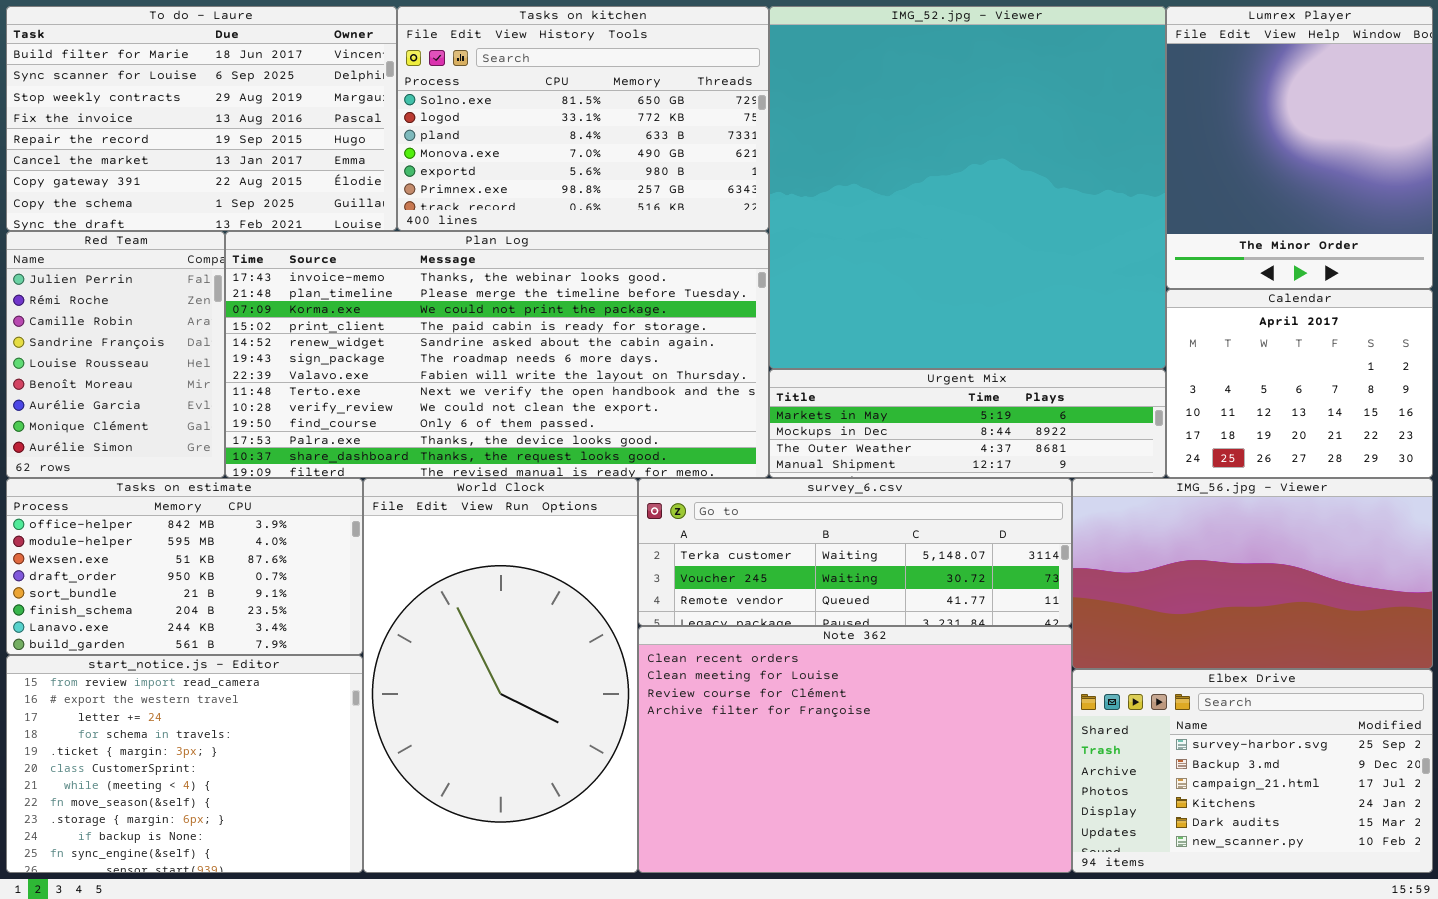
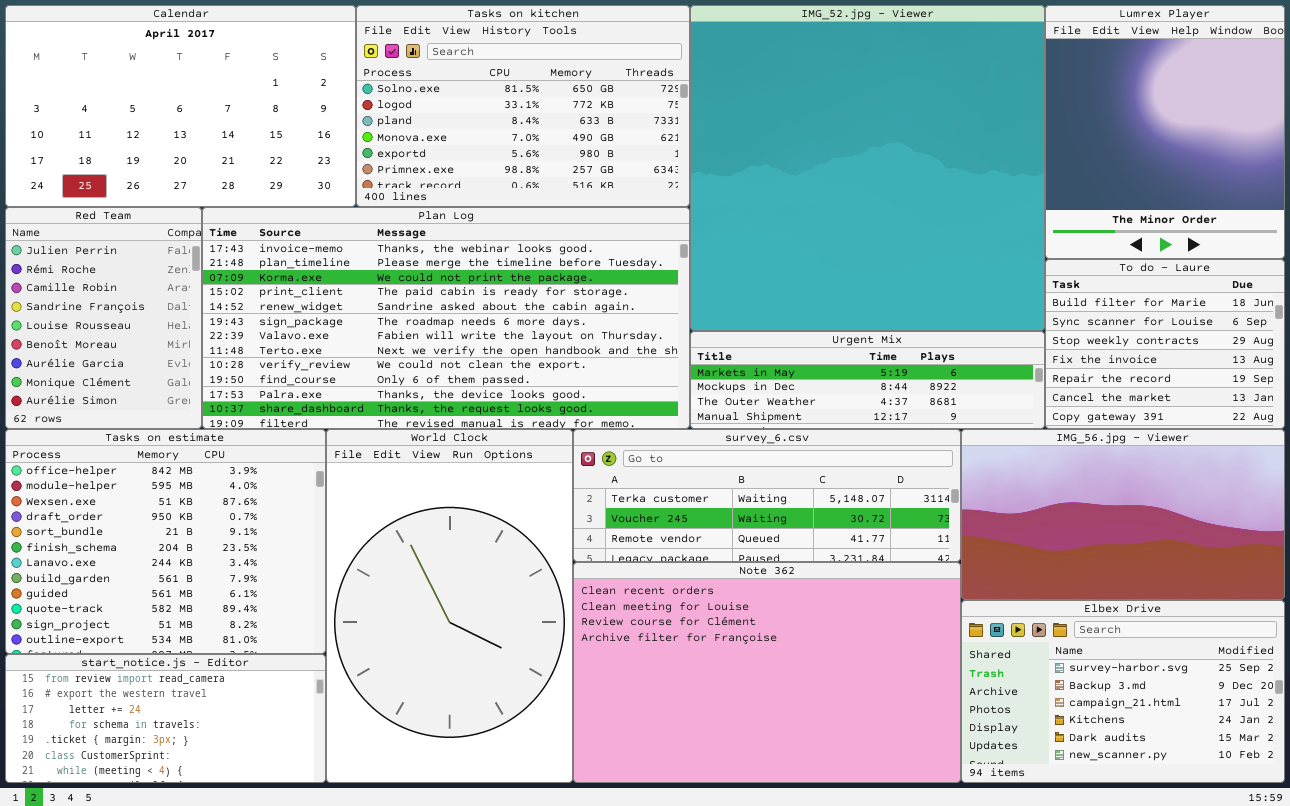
To do - Laure: [6,6,397,231] -> [1045,259,1285,429], moved, resized
Calendar: [1166,289,1433,478] -> [5,5,356,207], moved, resized
Tasks on estimate: [6,478,363,655] -> [5,429,326,654], resized
start_notice.js - Editor: [6,655,363,873] -> [5,654,326,783], resized

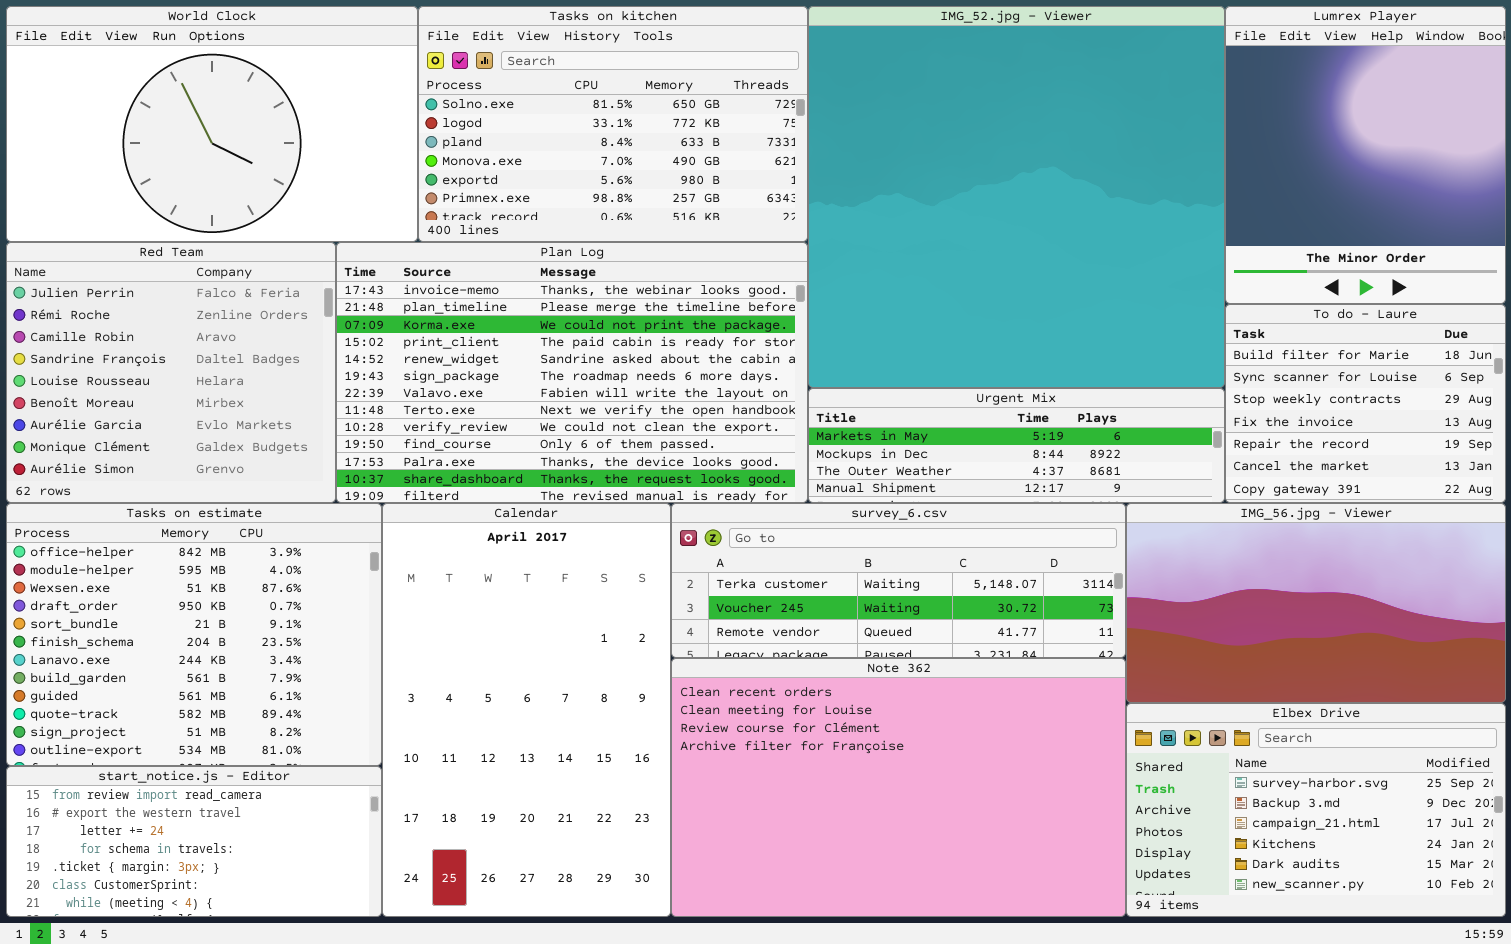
Calendar: [5,5,356,207] -> [382,503,671,917], moved, resized
Red Team: [5,207,202,429] -> [6,242,336,503], resized
Plan Log: [202,207,690,429] -> [336,242,808,503], resized
World Clock: [326,429,573,783] -> [6,6,418,242], moved, resized

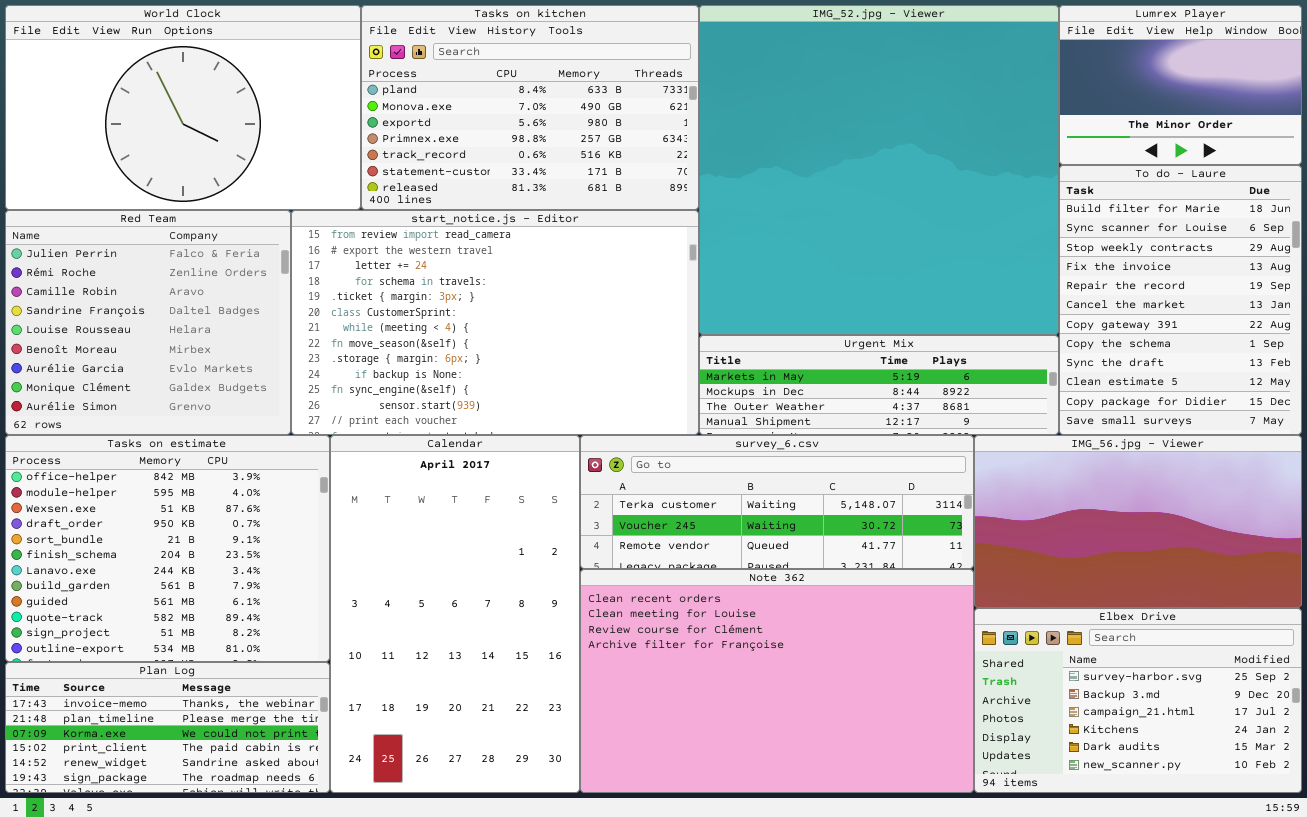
Tasks on kitchen: [418,6,808,242] -> [361,5,699,210], scrolled down 2 rows
Lumrex Player: [1225,6,1506,304] -> [1059,5,1302,165], resized
Plan Log: [336,242,808,503] -> [5,662,330,793], moved, resized
To do - Laure: [1225,304,1506,503] -> [1059,165,1302,435], resized
start_notice.js - Editor: [6,766,382,917] -> [291,210,699,435], moved, resized

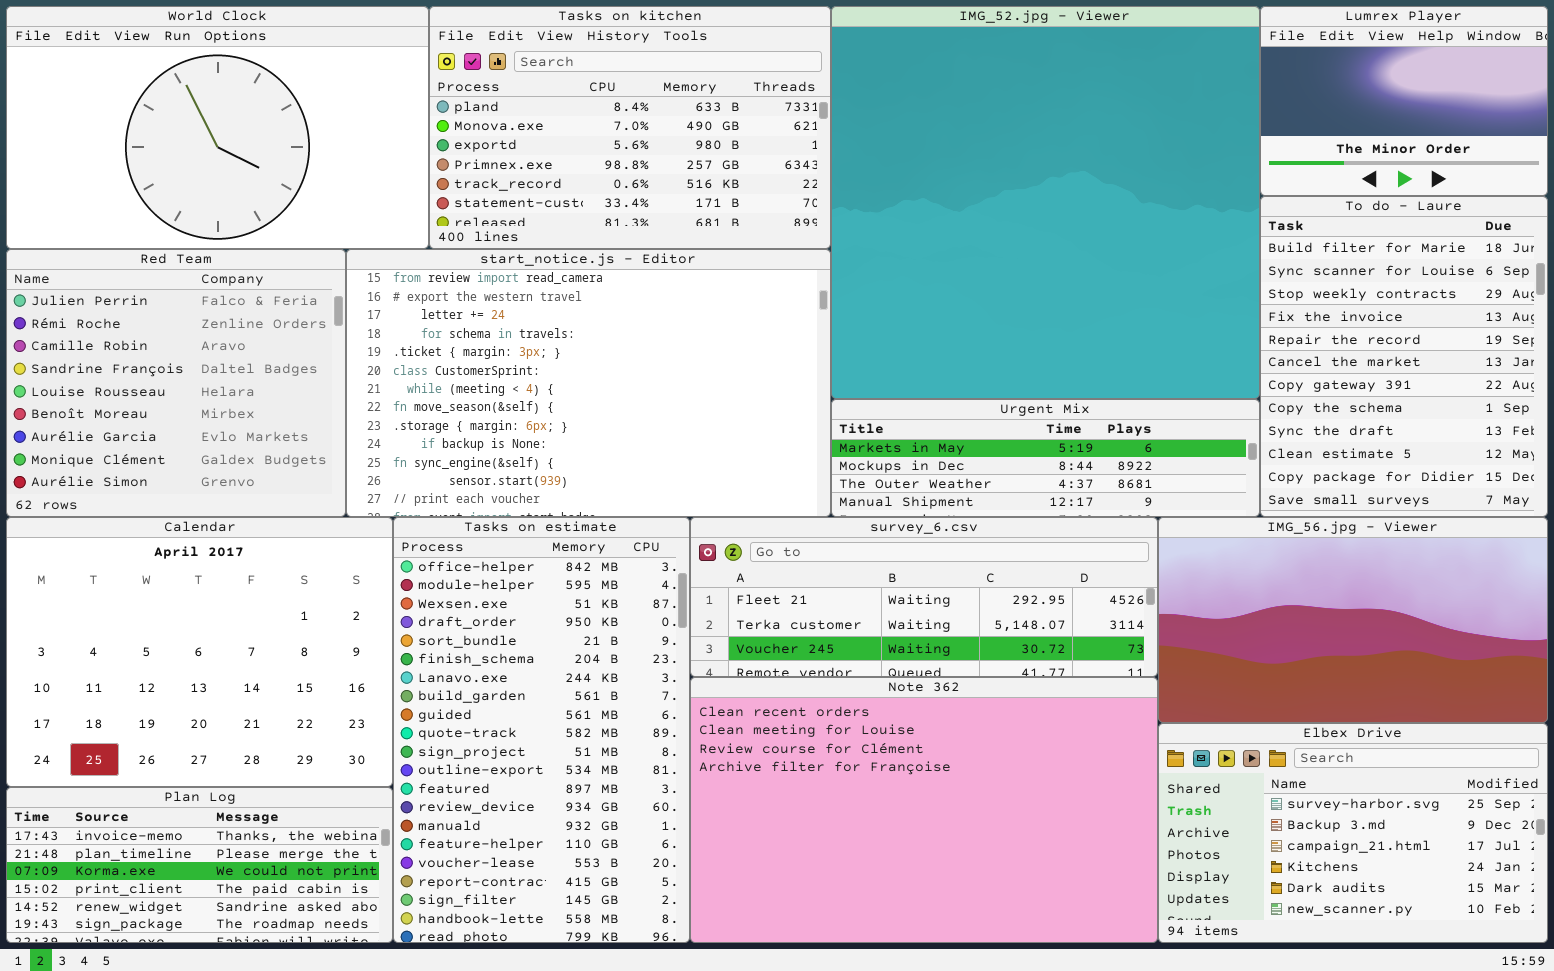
Tasks on estimate: [5,435,330,662] -> [393,517,690,943], moved, resized
Calendar: [330,435,580,793] -> [6,517,393,787], moved, resized
survey_6.csv: [580,435,974,569] -> [690,517,1158,677], scrolled up 1 row

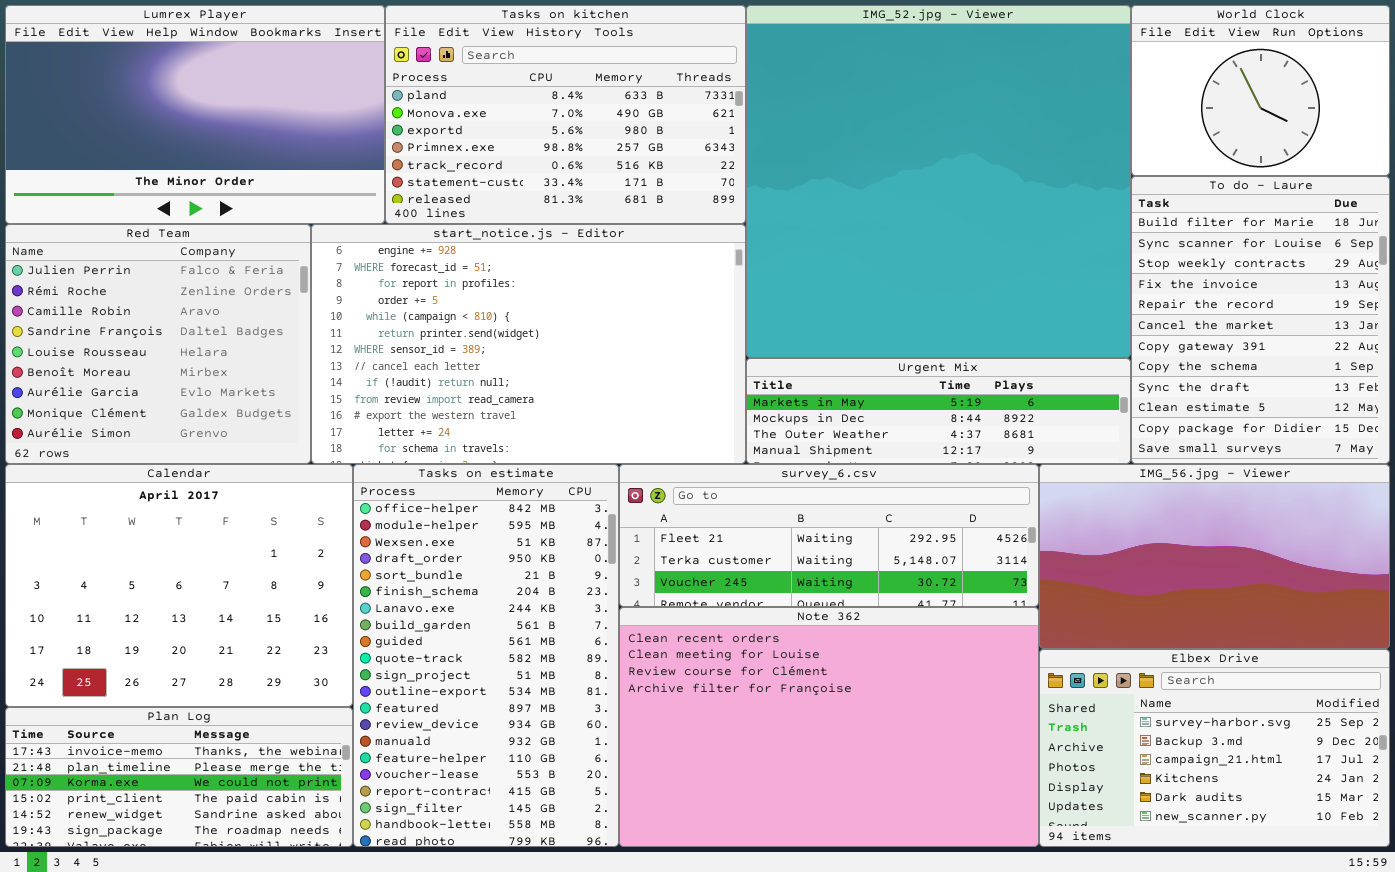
World Clock: [6,6,429,249] -> [1131,5,1390,176], moved, resized
Lumrex Player: [1260,6,1548,196] -> [5,5,385,224], moved, resized
start_notice.js - Editor: [346,249,831,517] -> [311,224,746,464], scrolled up 9 rows

